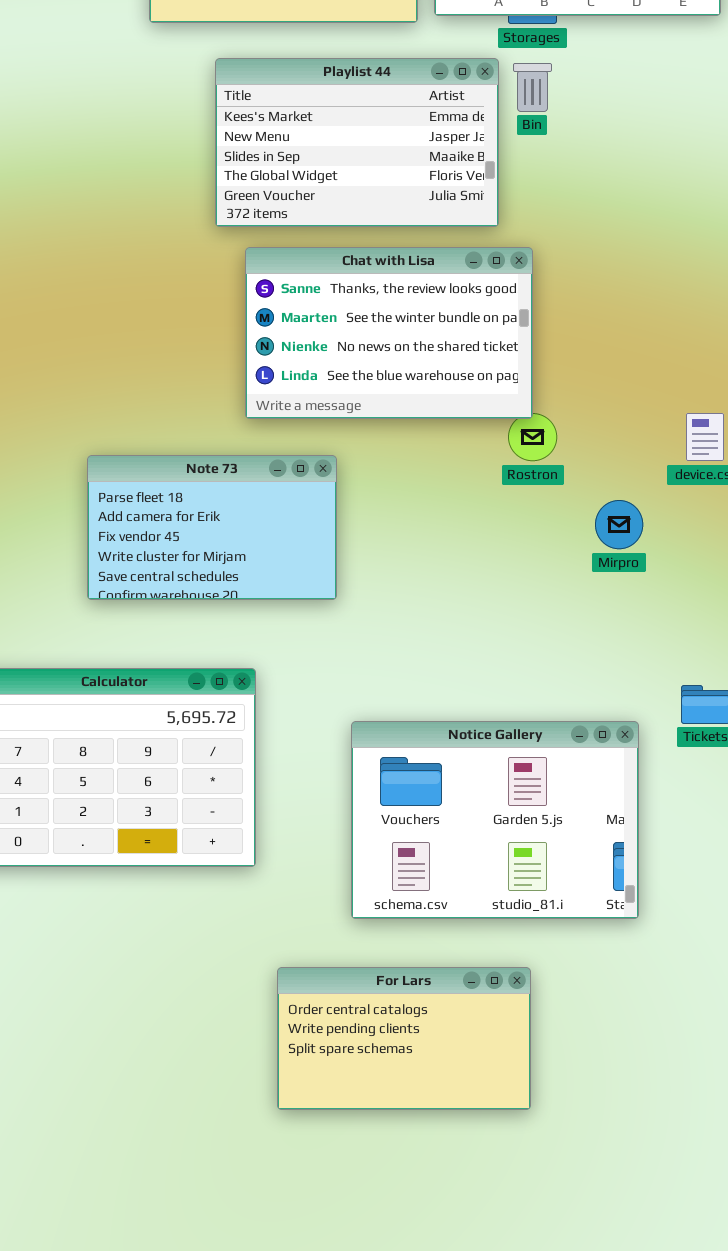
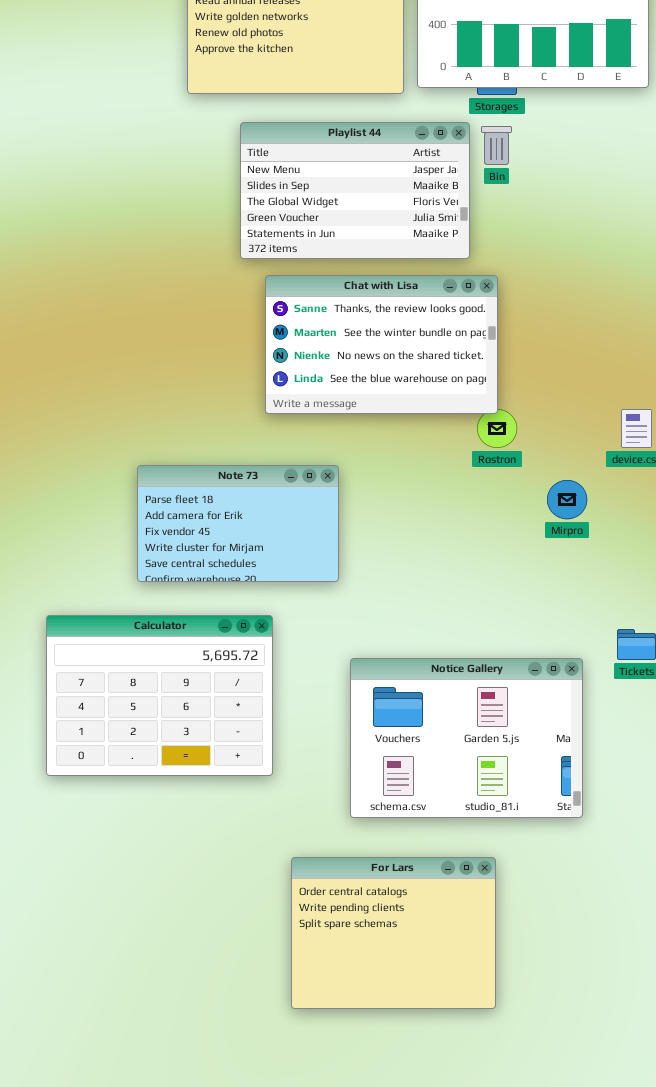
Playlist 44: [215,58,499,227] -> [240,122,470,259], scrolled down 1 row
Note 73: [87,455,337,600] -> [137,465,339,582], moved
For Lars: [277,967,531,1110] -> [291,857,496,1009], resized

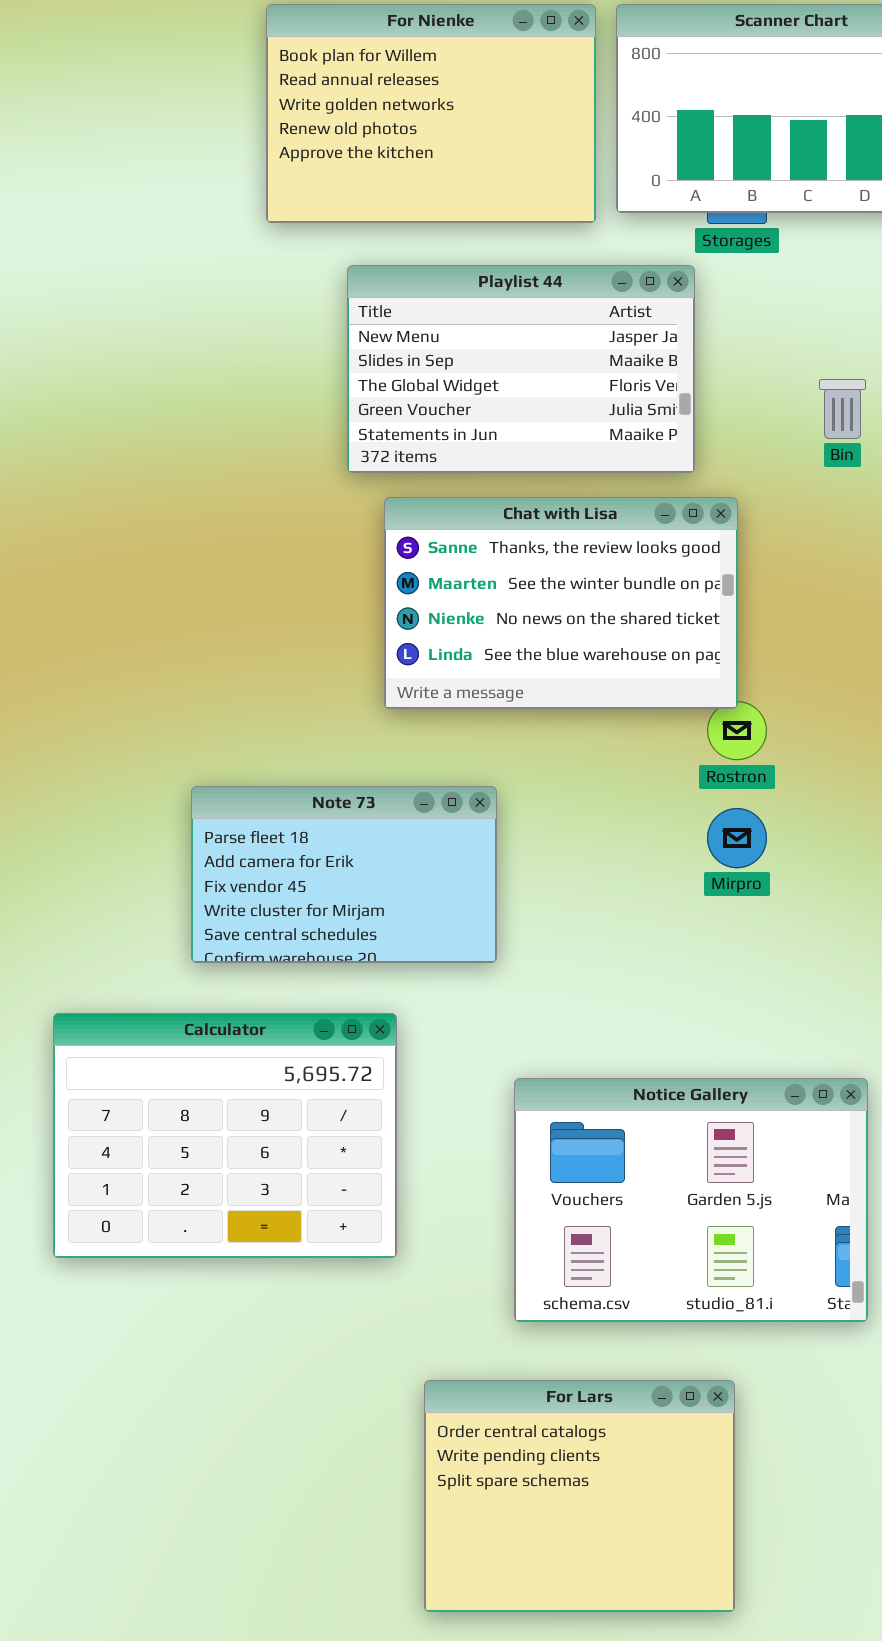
Bin: [481,126,512,165] -> [819,379,866,439], moved
Mirpro: [547,480,587,519] -> [707,808,767,868], moved

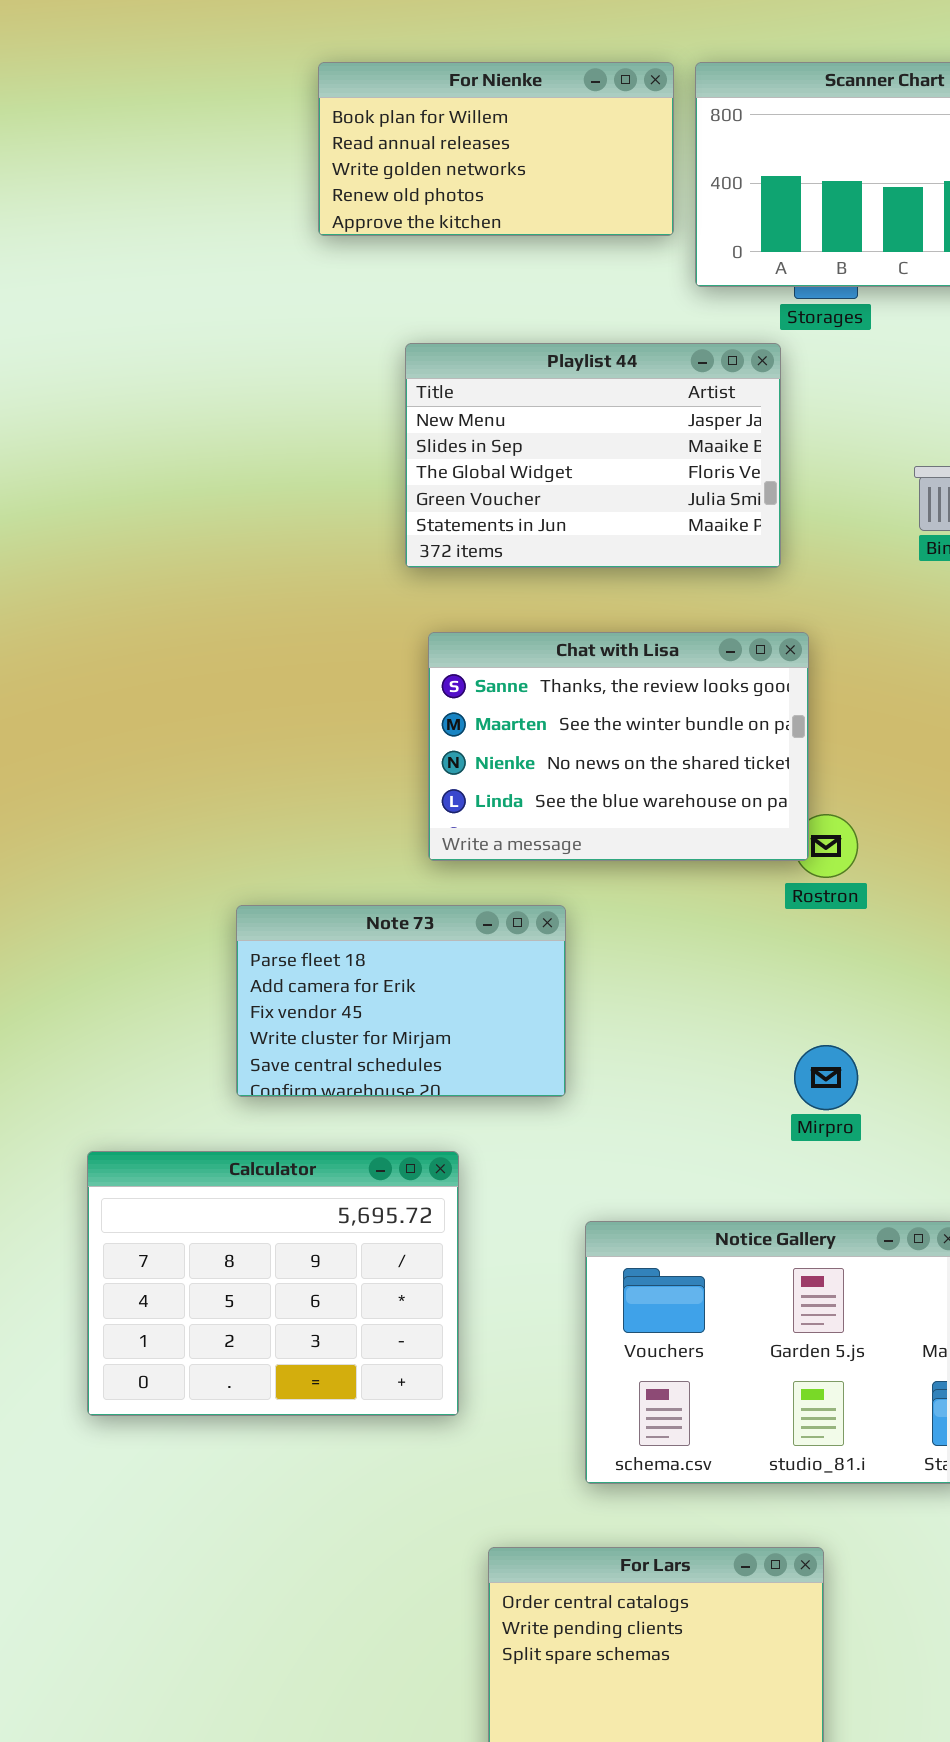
For Nienke: [266,4,596,223] -> [318,62,674,236], resized
Chat with Lisa: [384,497,738,709] -> [428,632,809,861], moved
Mirpro: [707,808,767,868] -> [794,1045,858,1110], moved

